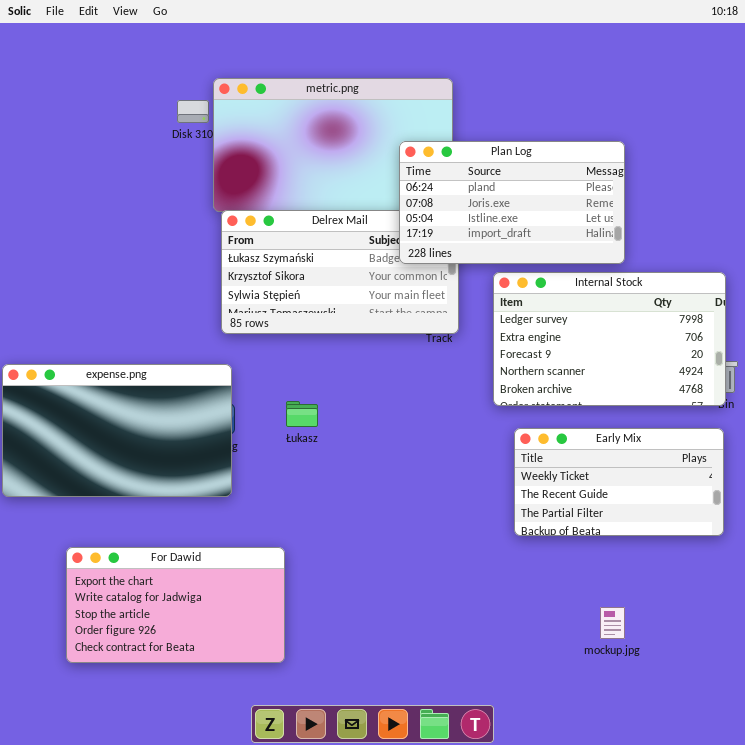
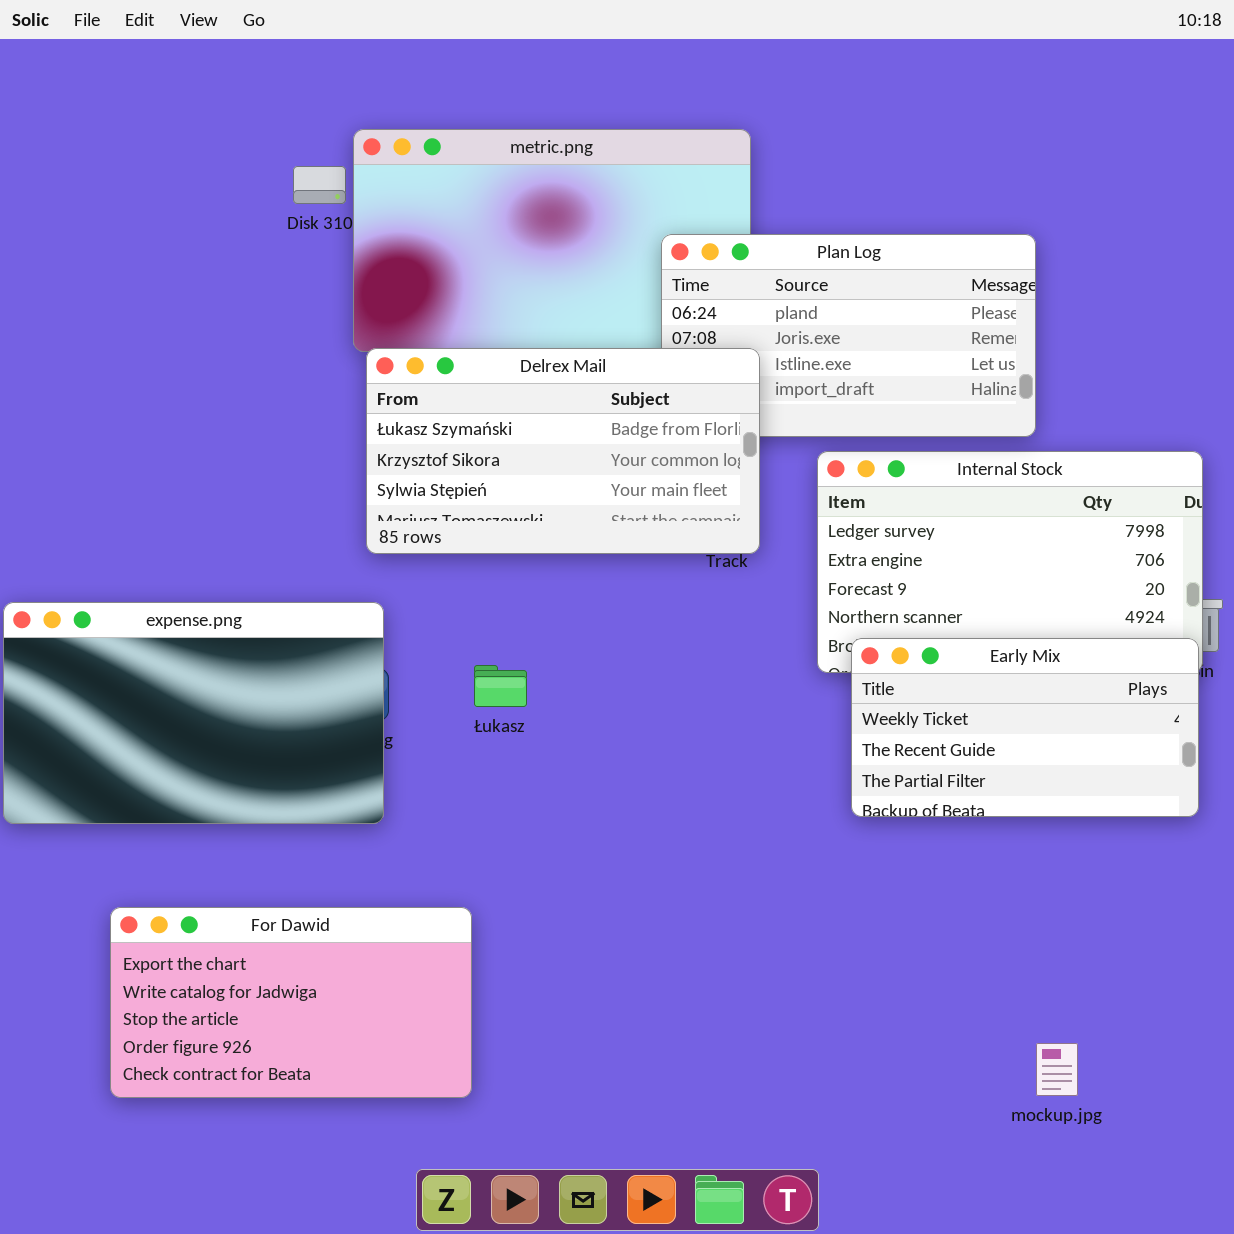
Delrex Mail: [221,210,459,334] -> [366,348,760,554], raised
Early Mix: [514,428,724,536] -> [851,638,1199,817], moved
mockup.jpg: [600,607,625,639] -> [1036,1043,1078,1096], moved

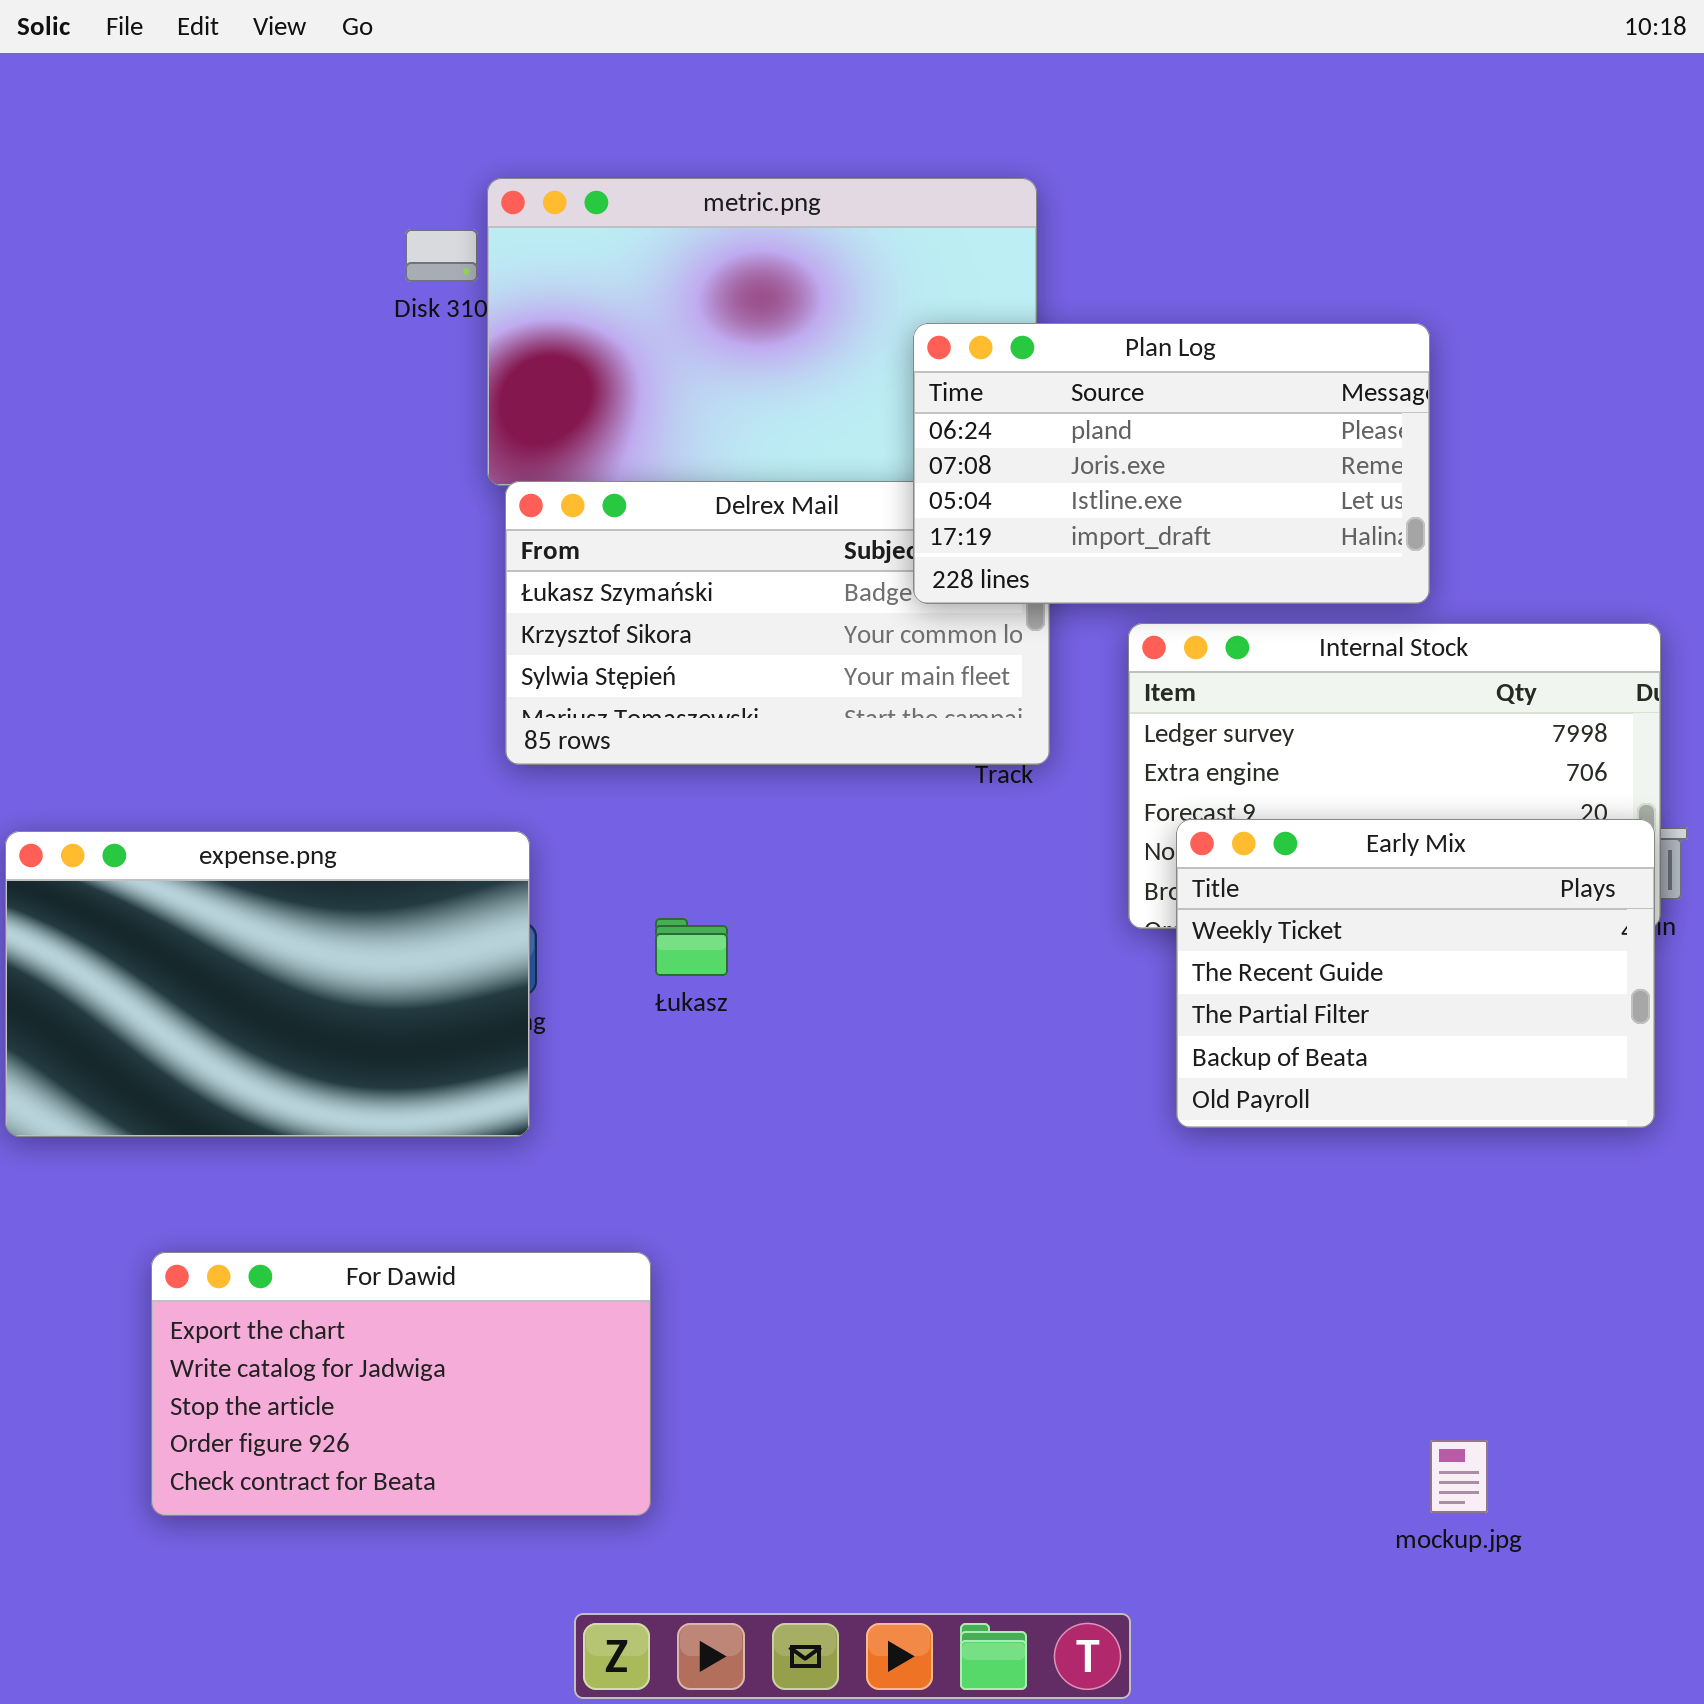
Plan Log: [661,234,1036,437] -> [913,323,1430,604], raised
Early Mix: [851,638,1199,817] -> [1176,819,1655,1128], resized

